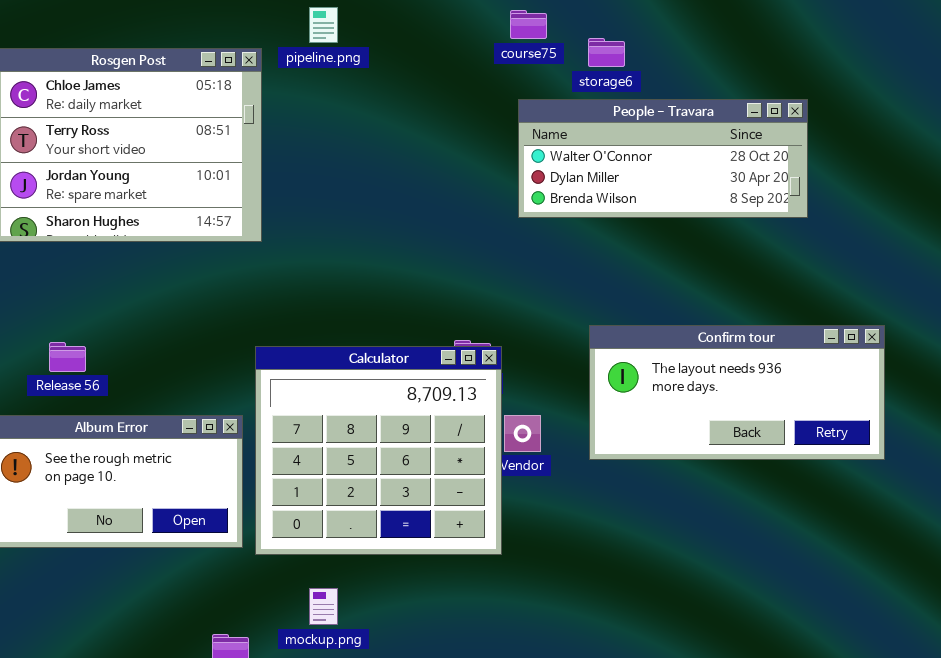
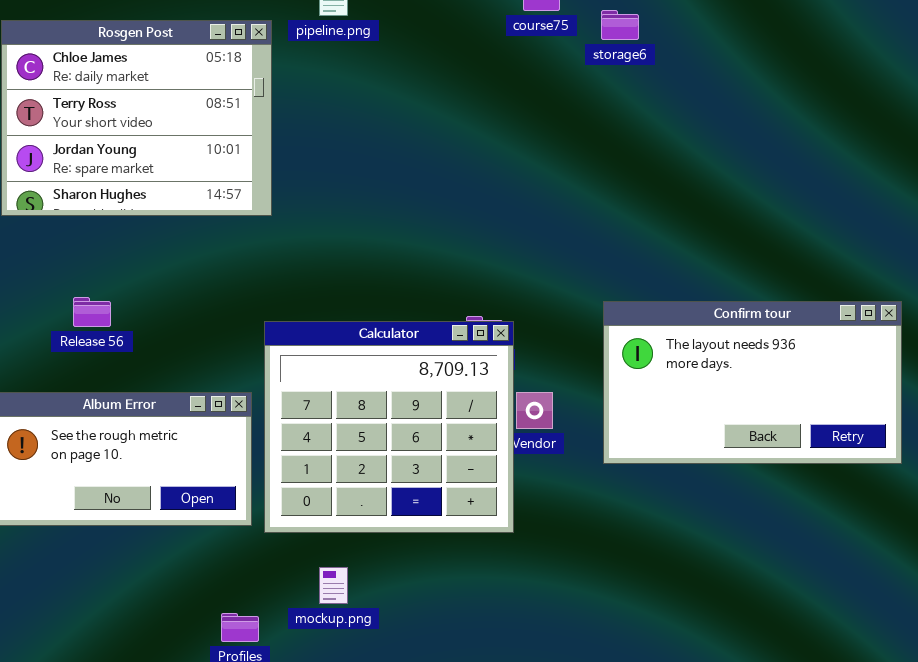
People - Travara: [518,99,808,218] -> none, closed
Confirm tour: [589,325,885,460] -> [603,301,902,464], resized
Release 56: [49,342,86,372] -> [73,297,111,327], moved

